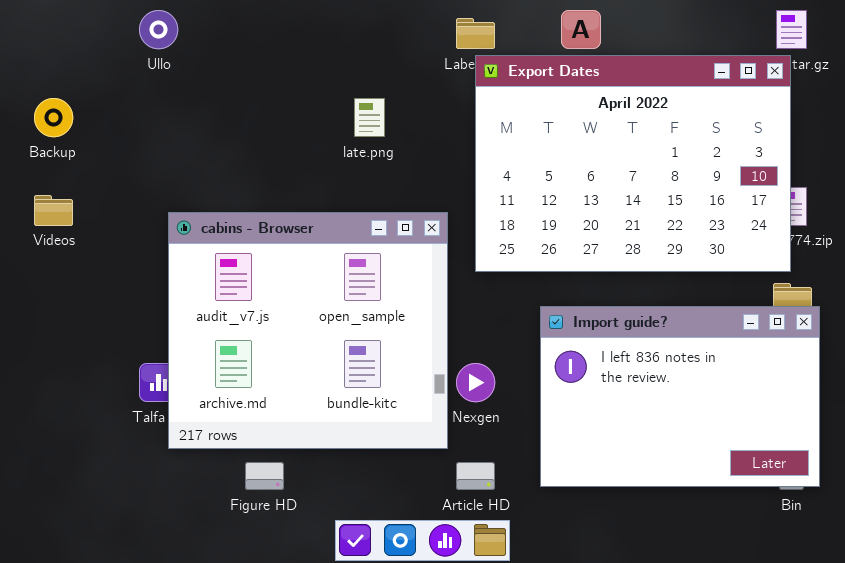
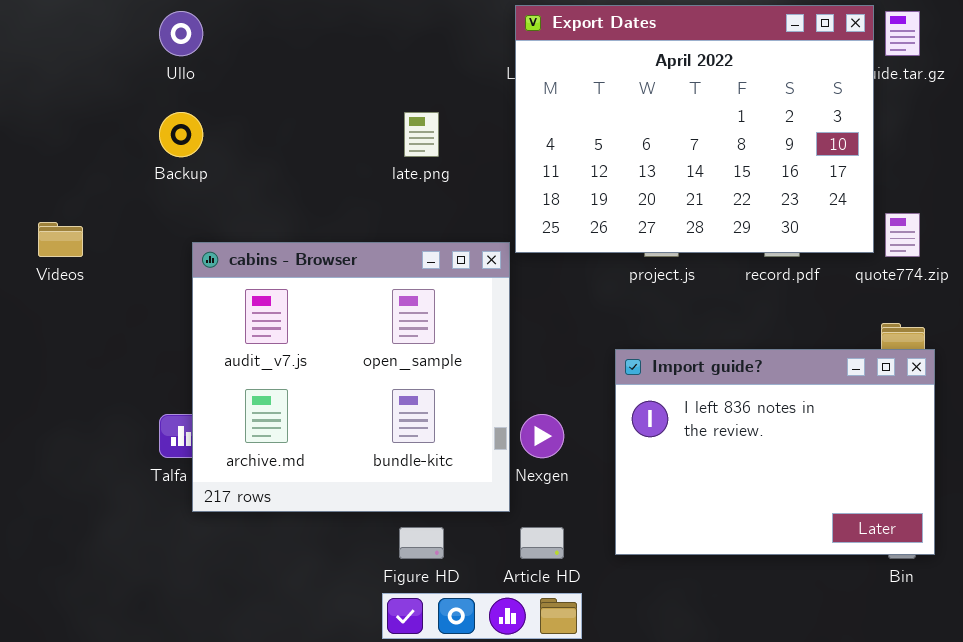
Export Dates: [475,55,791,272] -> [515,5,874,253], moved
Backup: [34,98,73,137] -> [159,112,203,157], moved
Figure HD: [245,462,284,490] -> [399,527,444,559], moved

